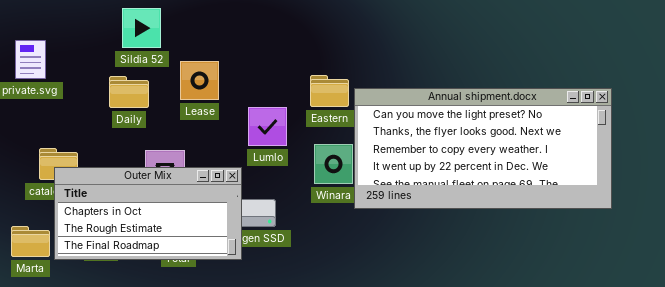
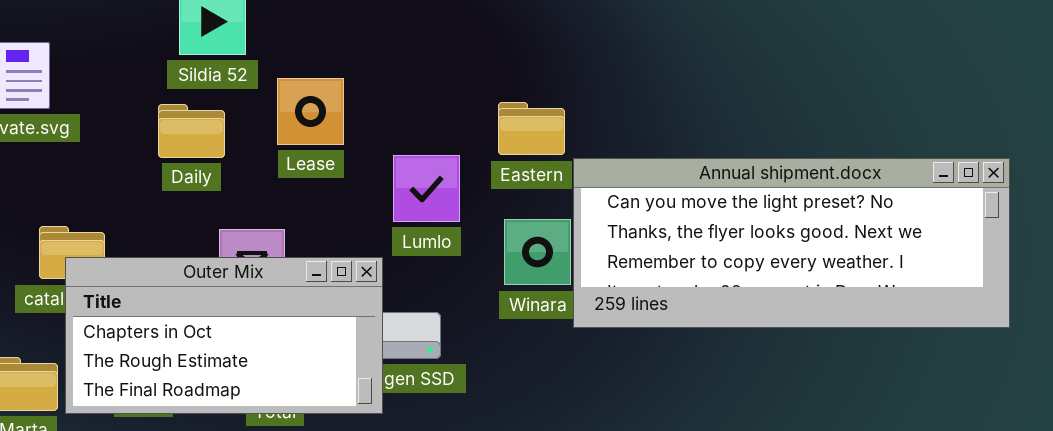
Annual shipment.docx: [354,88,612,209] -> [573,158,1010,328], resized

